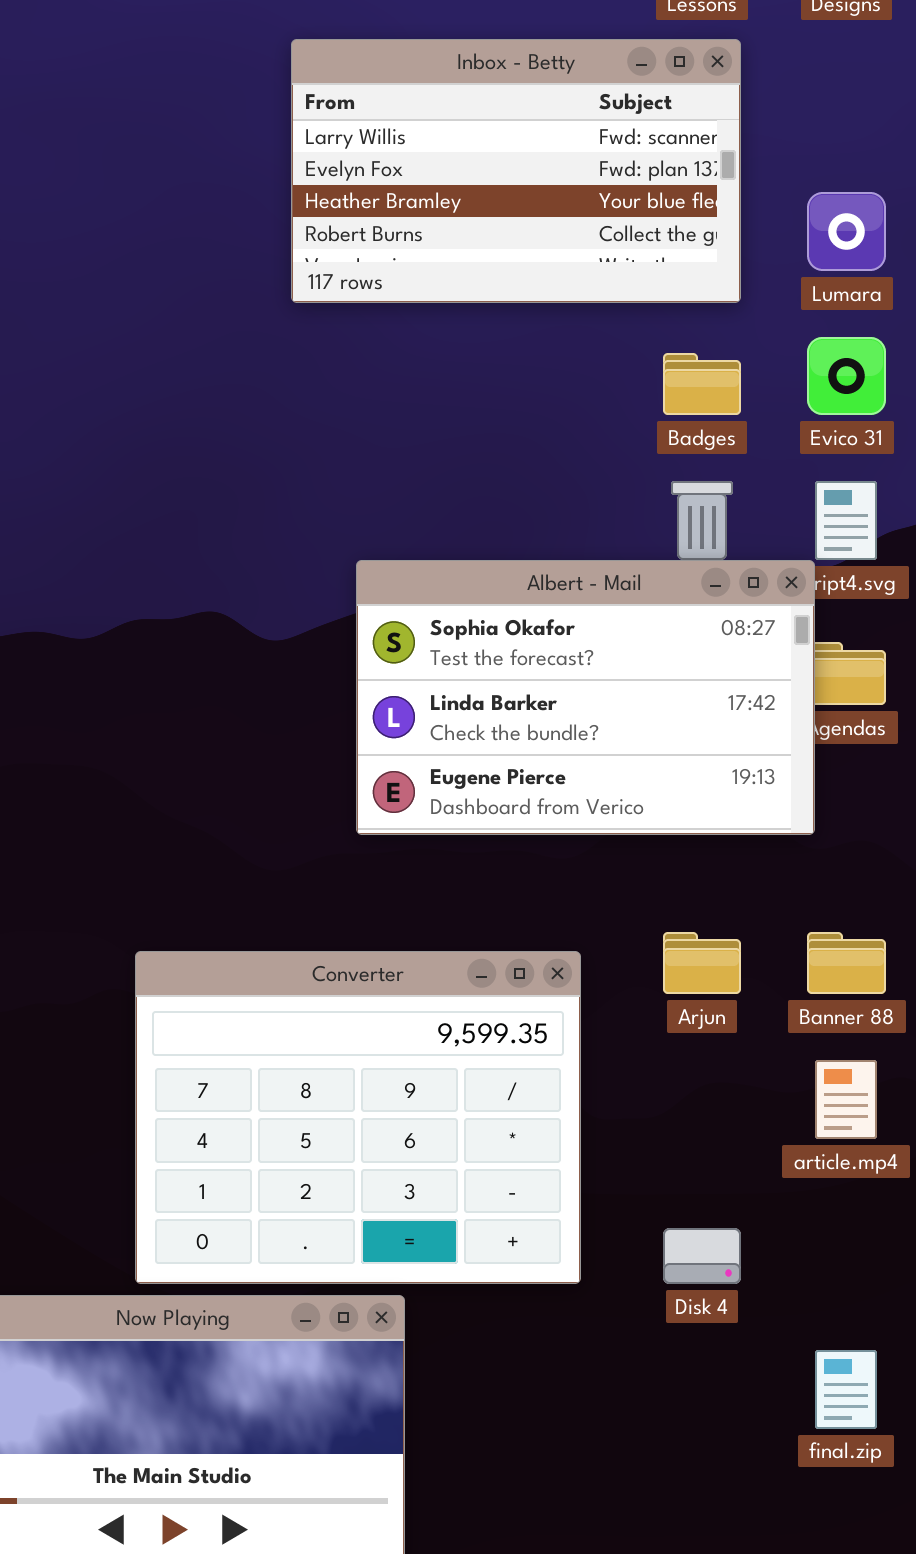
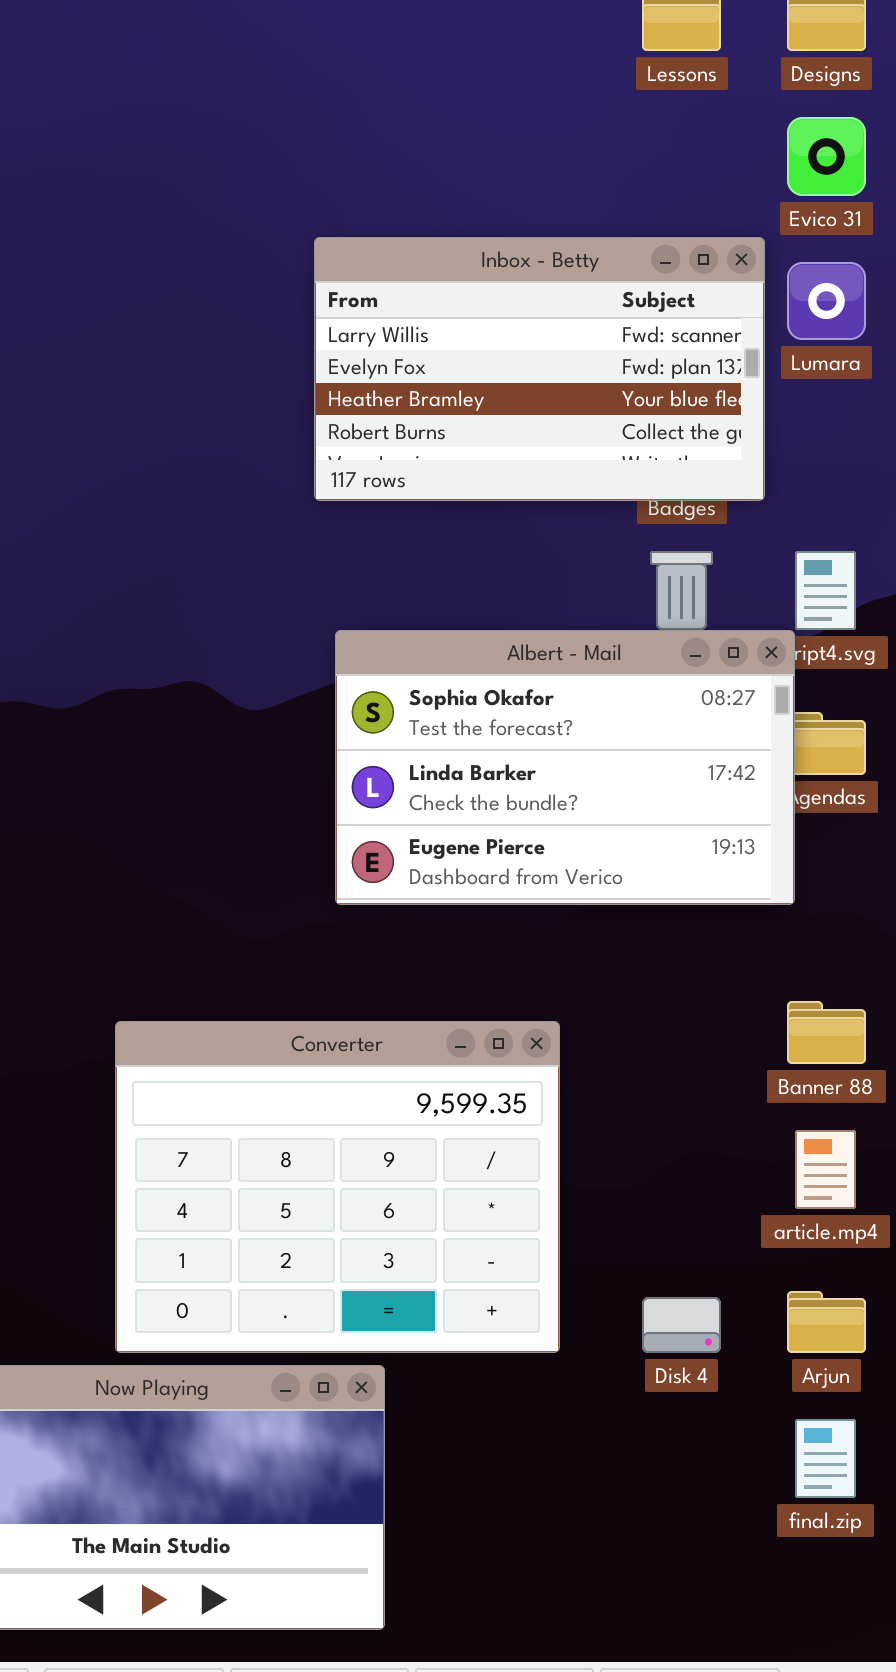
Inbox - Betty: [291,39,741,303] -> [314,237,765,501], moved
Evico 31: [807,337,886,415] -> [787,117,866,196], moved
Arjun: [663,932,741,994] -> [787,1291,866,1353], moved

